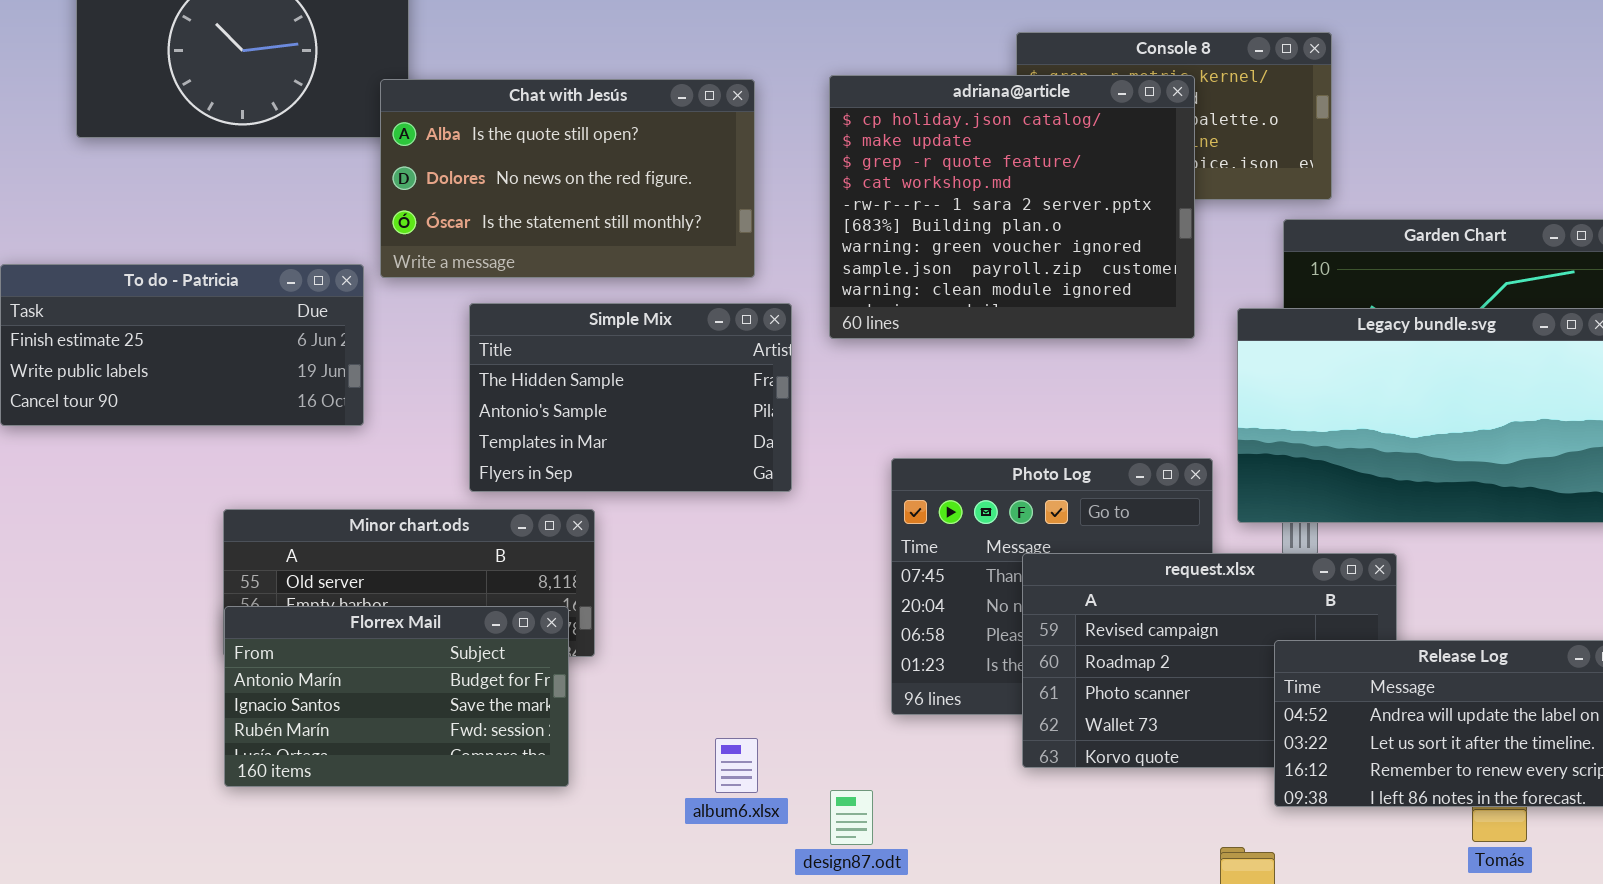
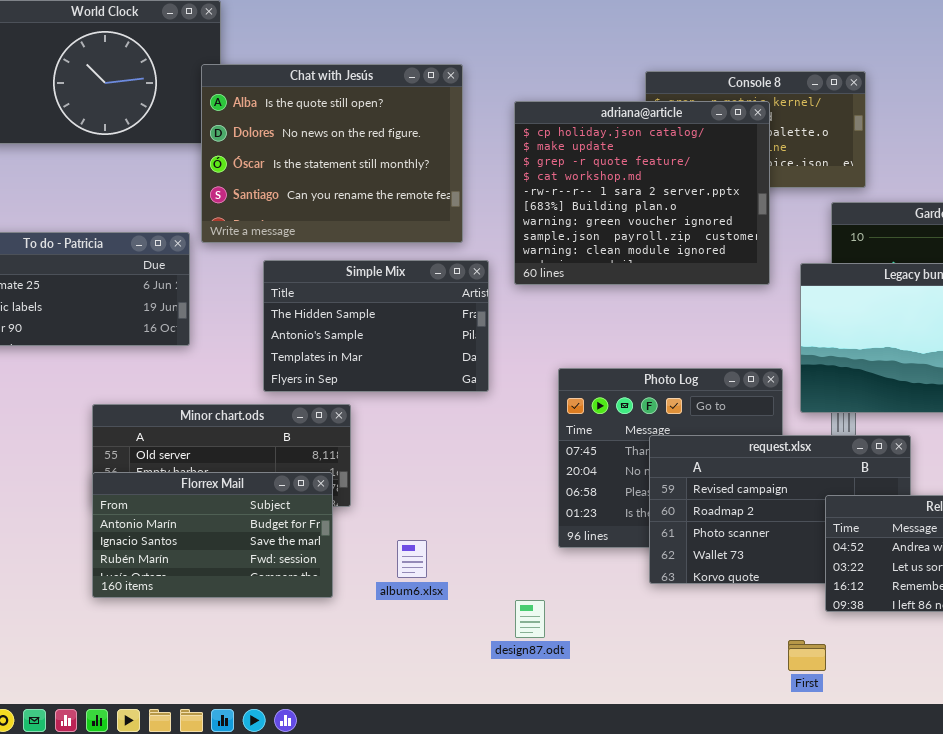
Chat with Jesús: [380,79,755,278] -> [201,64,463,243], resized
album6.xlsx: [715,738,758,793] -> [397,540,427,578], moved

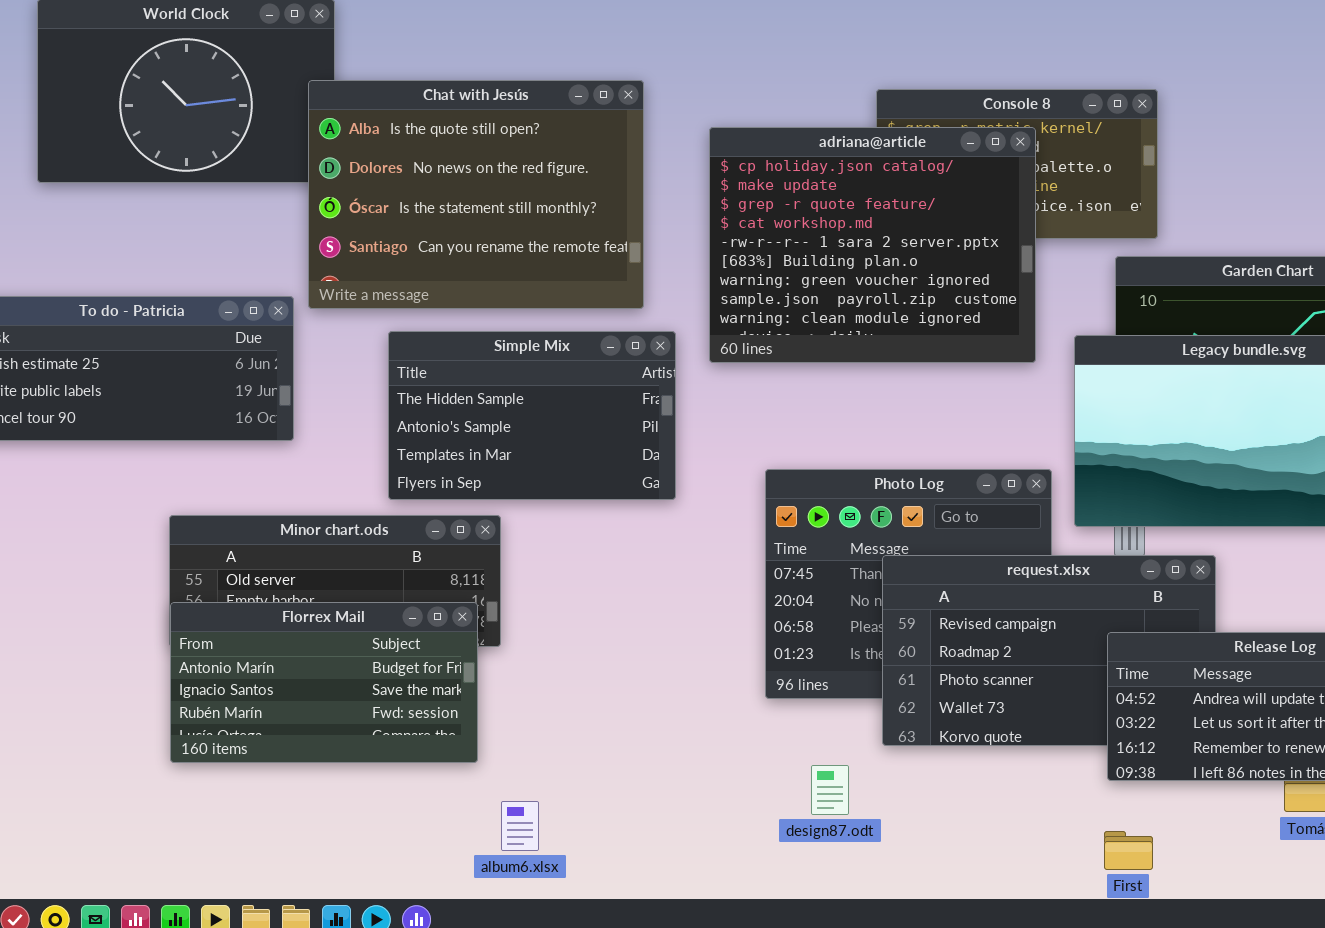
album6.xlsx: [397,540,427,578] -> [501,801,539,851], moved
design87.odt: [515,600,545,638] -> [811,765,849,815], moved
First: [788,640,826,671] -> [1104,831,1153,870], moved

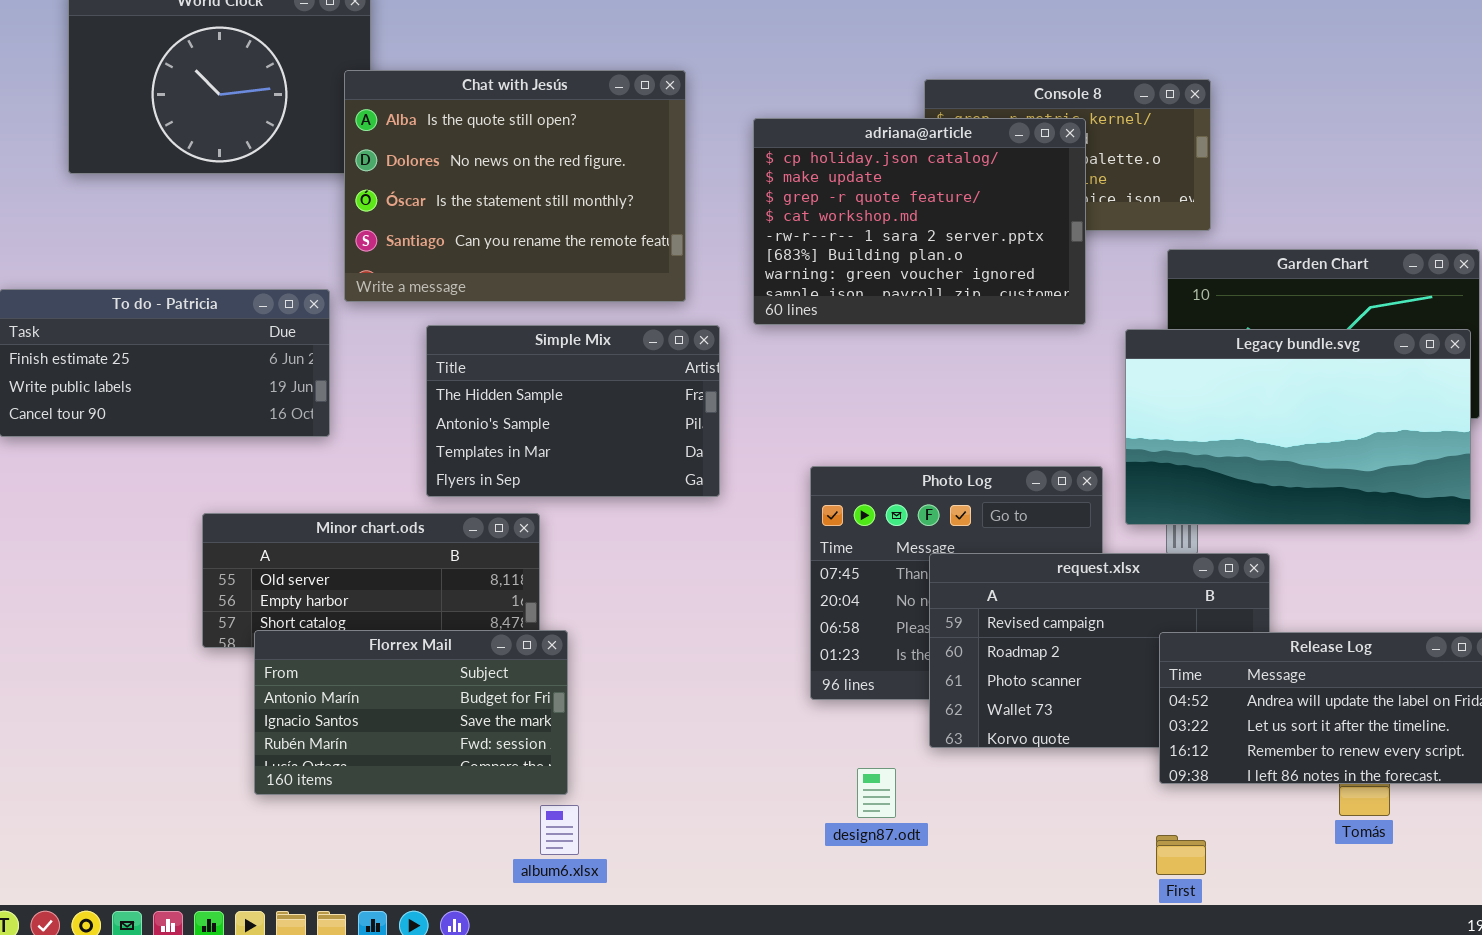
adriana@article: [709,127,1036,363] -> [753,118,1086,325], resized
Florrex Mail: [170,602,478,763] -> [254,630,568,795], moved

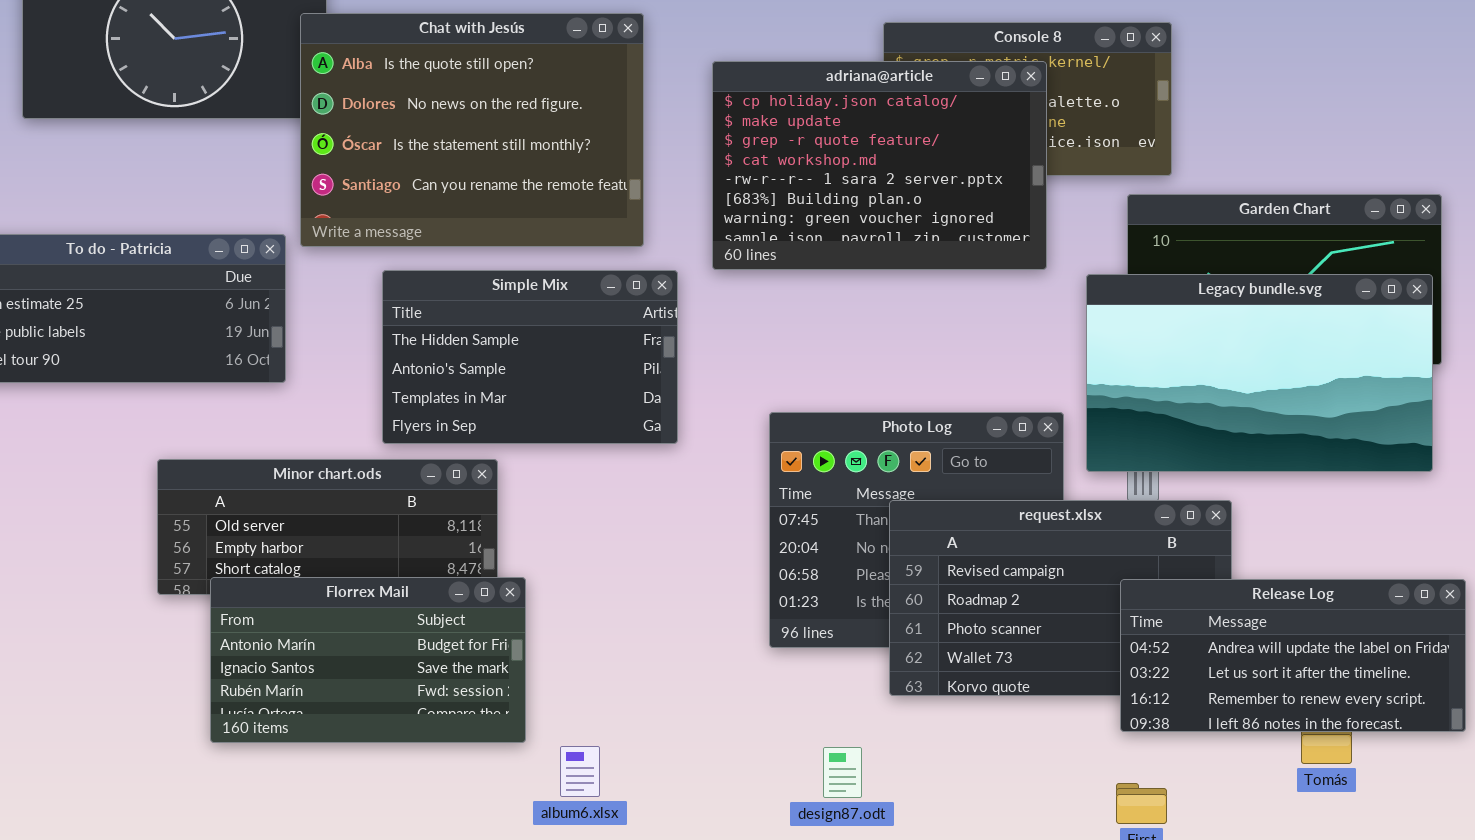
design87.odt: [857,768,896,818] -> [823,747,862,798], moved
album6.xlsx: [540,805,579,855] -> [560,746,600,797], moved

